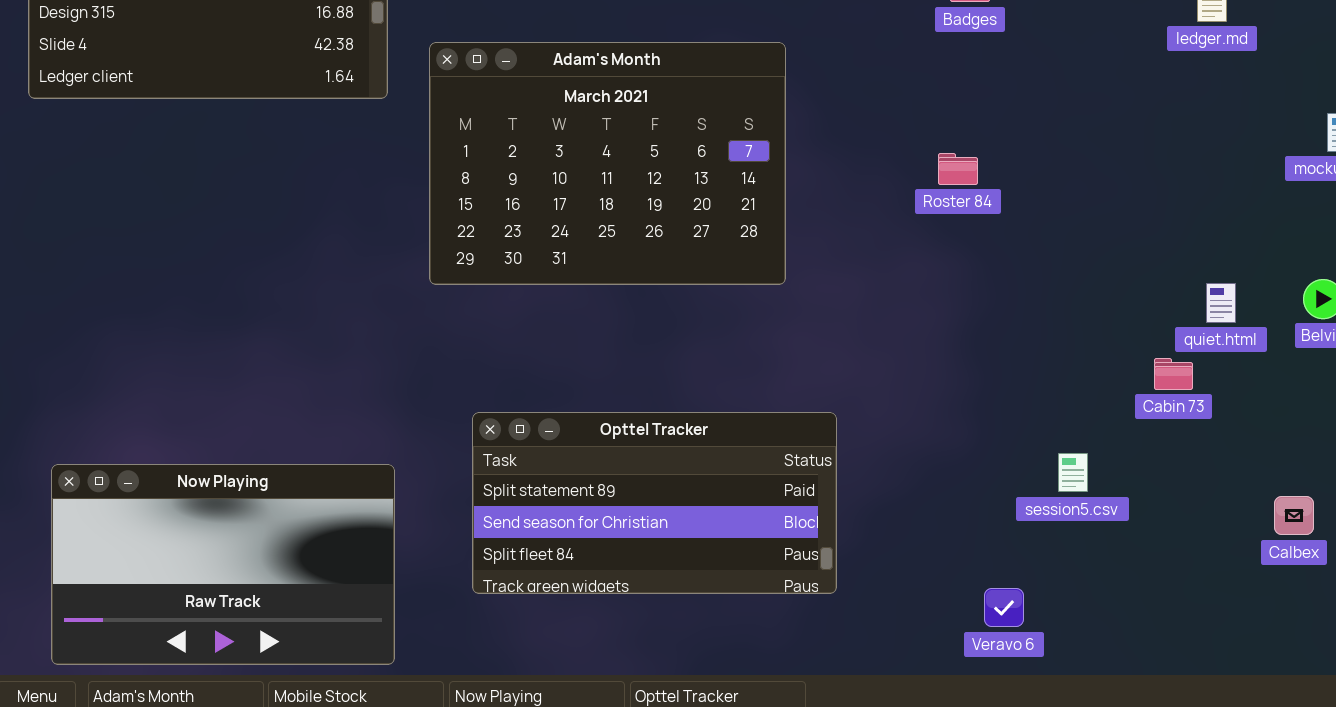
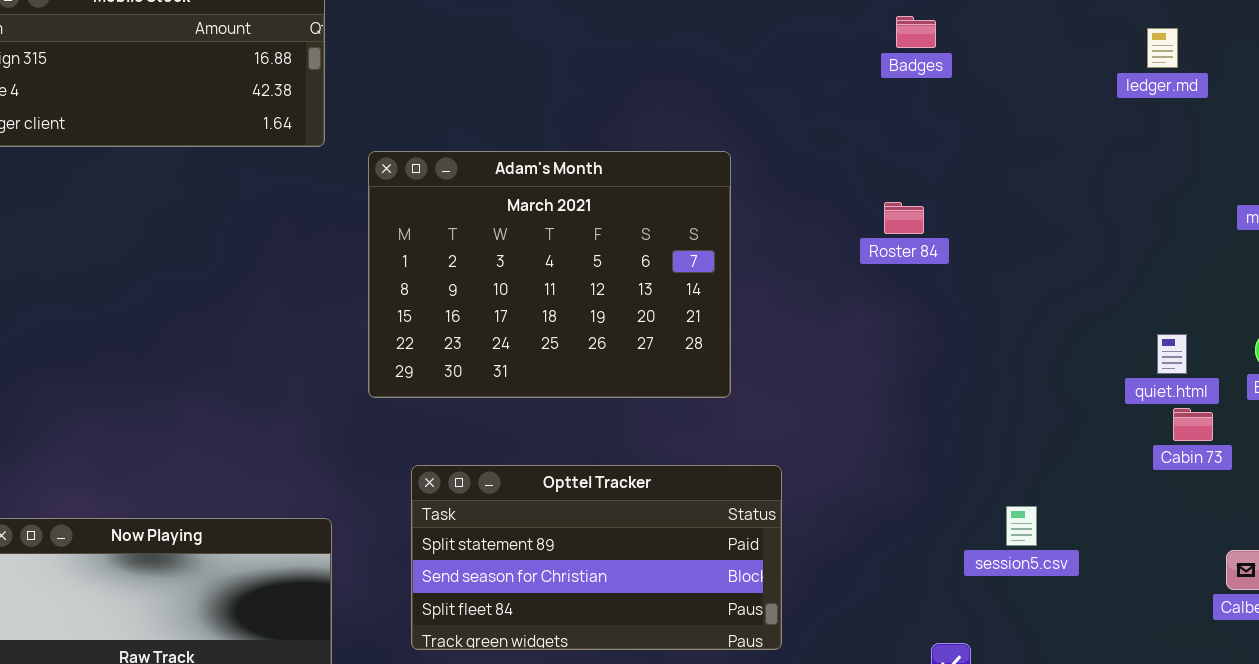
Adam's Month: [429,42,786,285] -> [368,151,731,398], moved
Cabin 73: [1154,358,1193,390] -> [1173,408,1213,441], moved

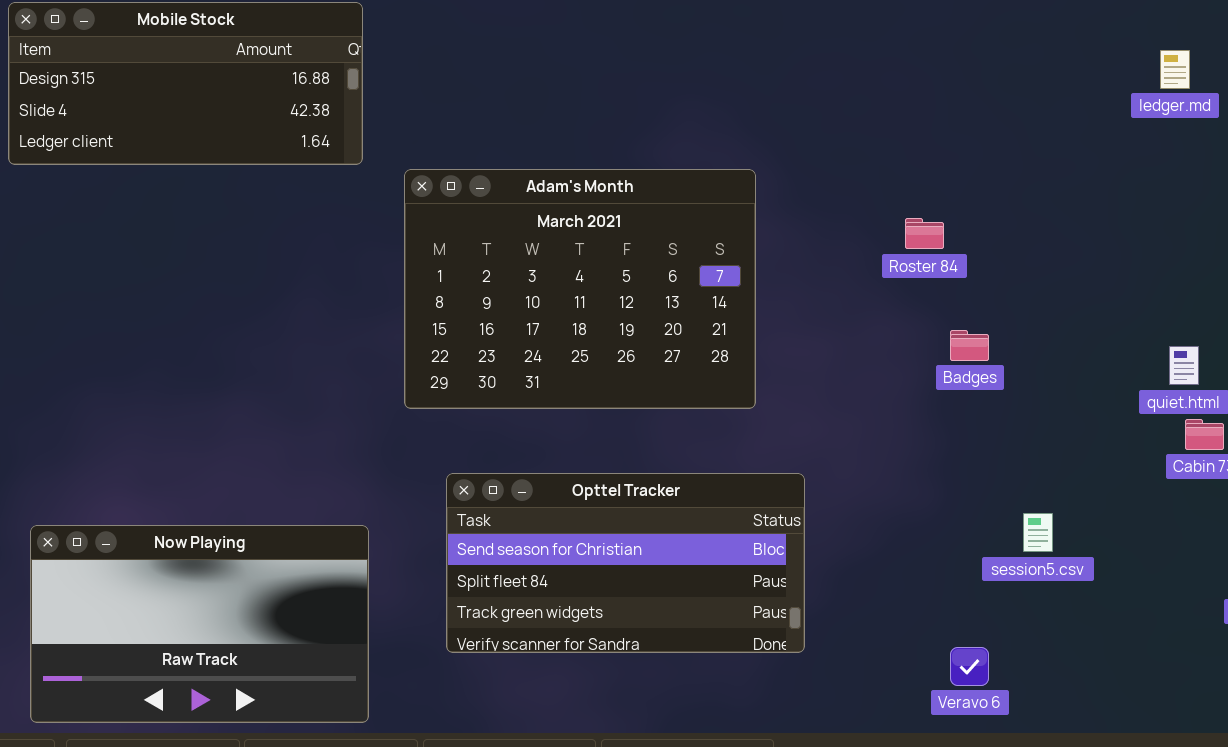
Badges: [896,16,936,48] -> [950,330,989,361], moved
Opttel Tracker: [411,465,782,650] -> [446,473,805,653], scrolled down 1 row

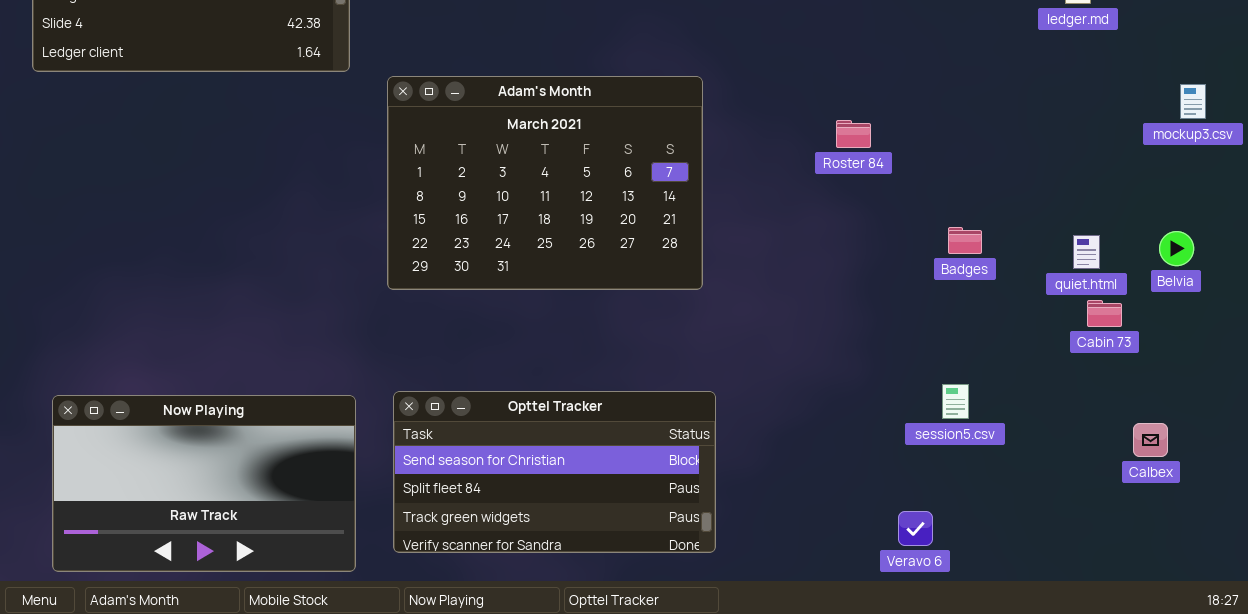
Badges: [950,330,989,361] -> [948,227,982,254], moved
Opttel Tracker: [446,473,805,653] -> [393,391,716,553], moved
Veravo 6: [950,647,989,686] -> [898,511,933,546], moved

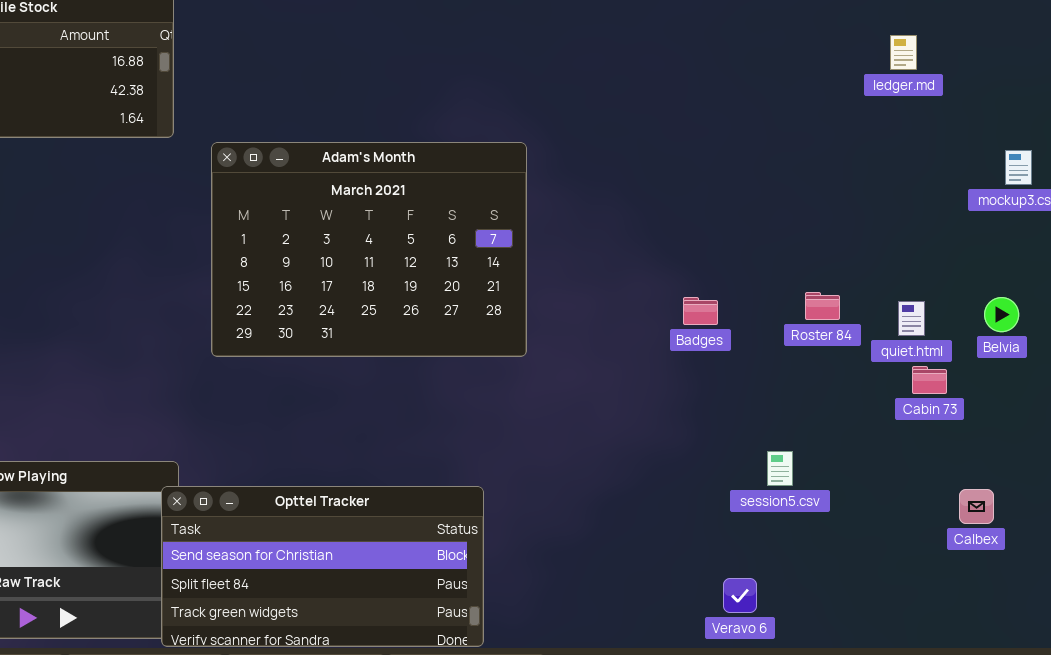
Roster 84: [836,120,871,148] -> [805,292,840,320], moved
Badges: [948,227,982,254] -> [683,297,718,325], moved
Opttel Tracker: [393,391,716,553] -> [161,486,484,647], moved

